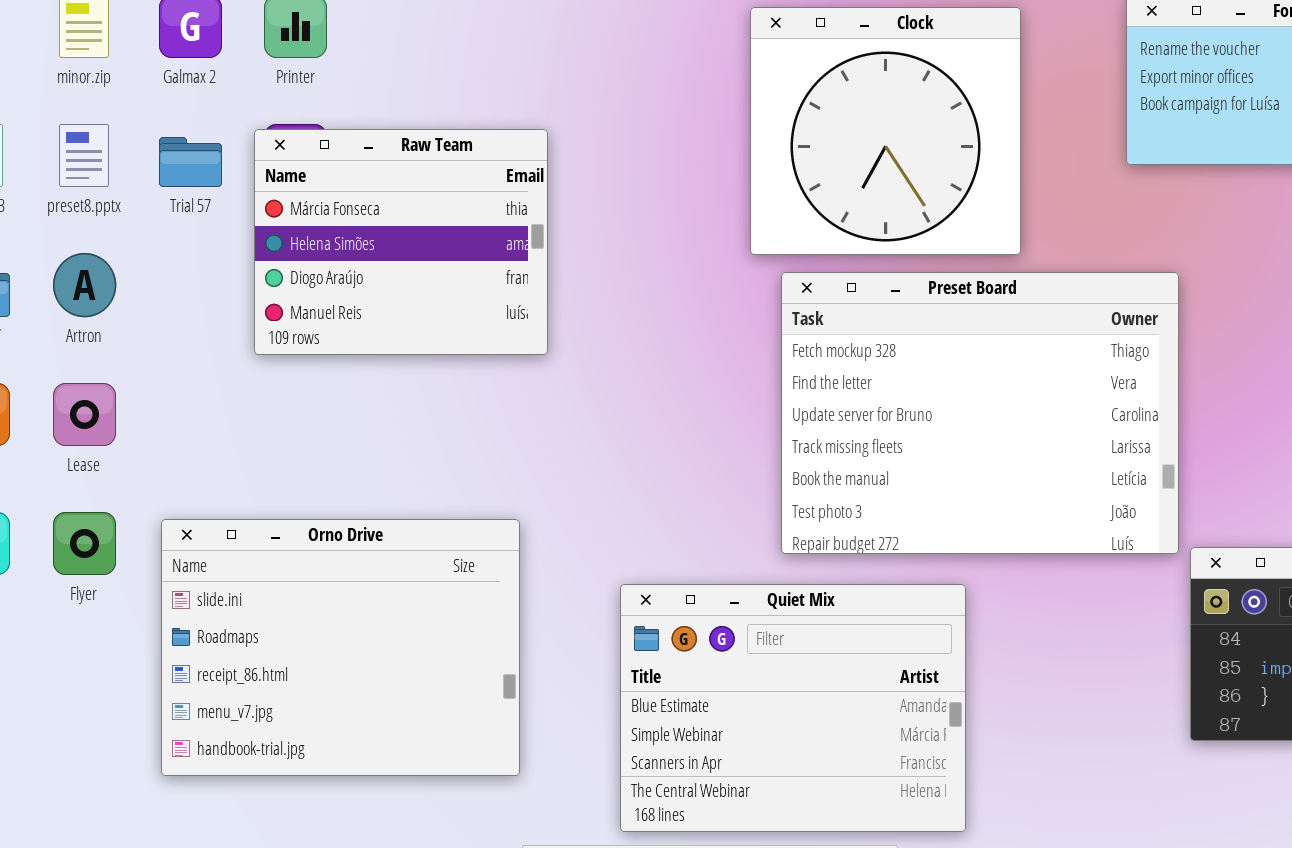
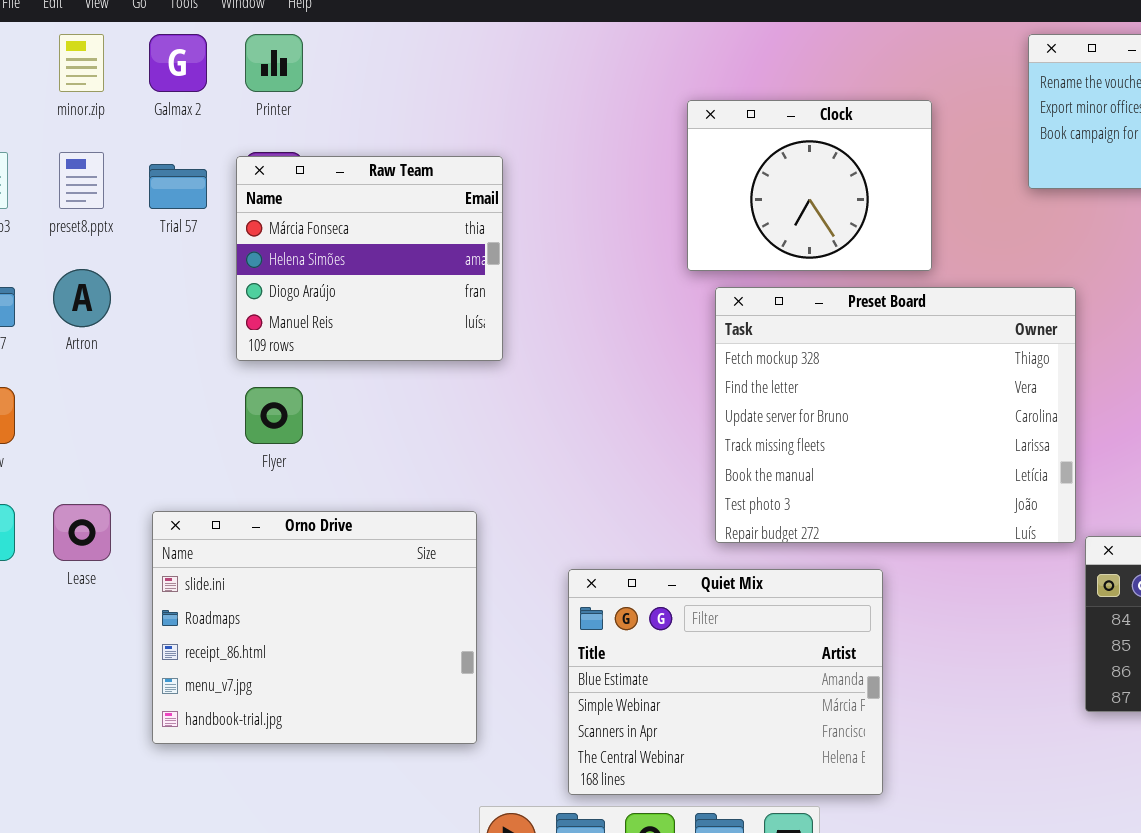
Clock: [750,7,1021,255] -> [687,100,932,271], resized
Lease: [53,383,116,446] -> [53,504,111,561], moved
Flyer: [53,512,116,575] -> [245,387,303,444], moved

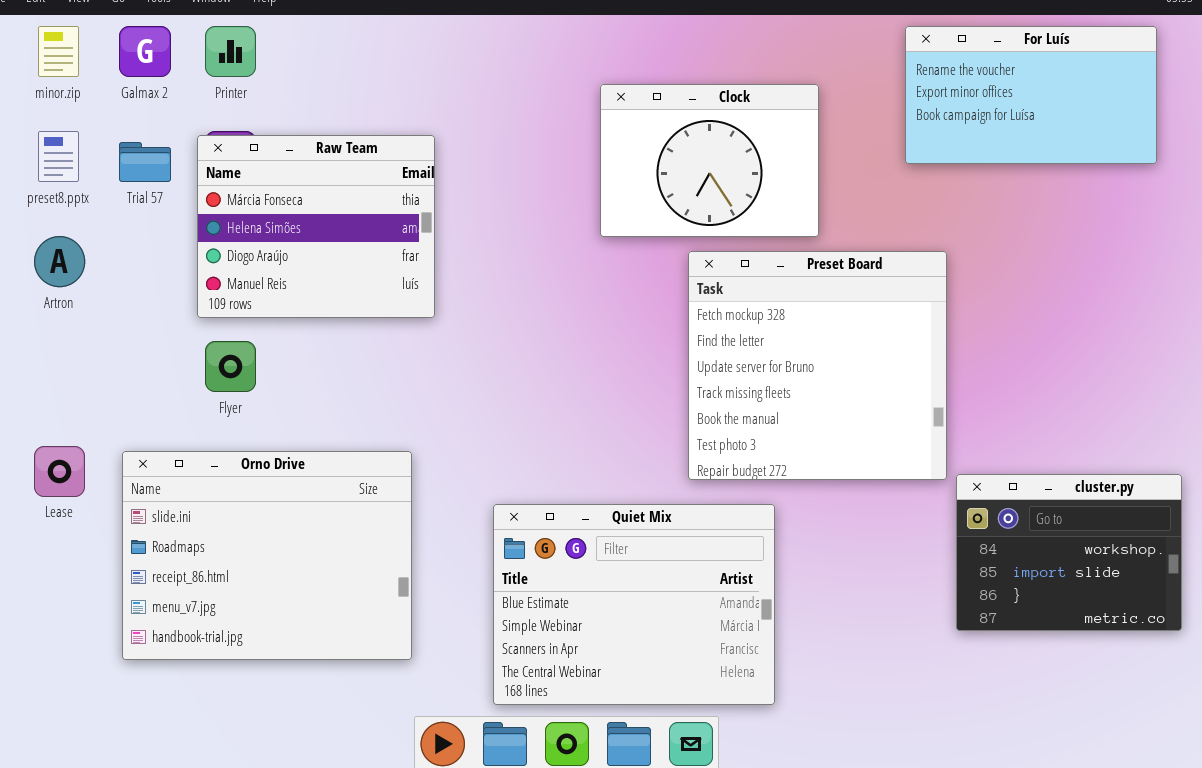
Preset Board: [715,287,1076,543] -> [688,251,947,480], resized

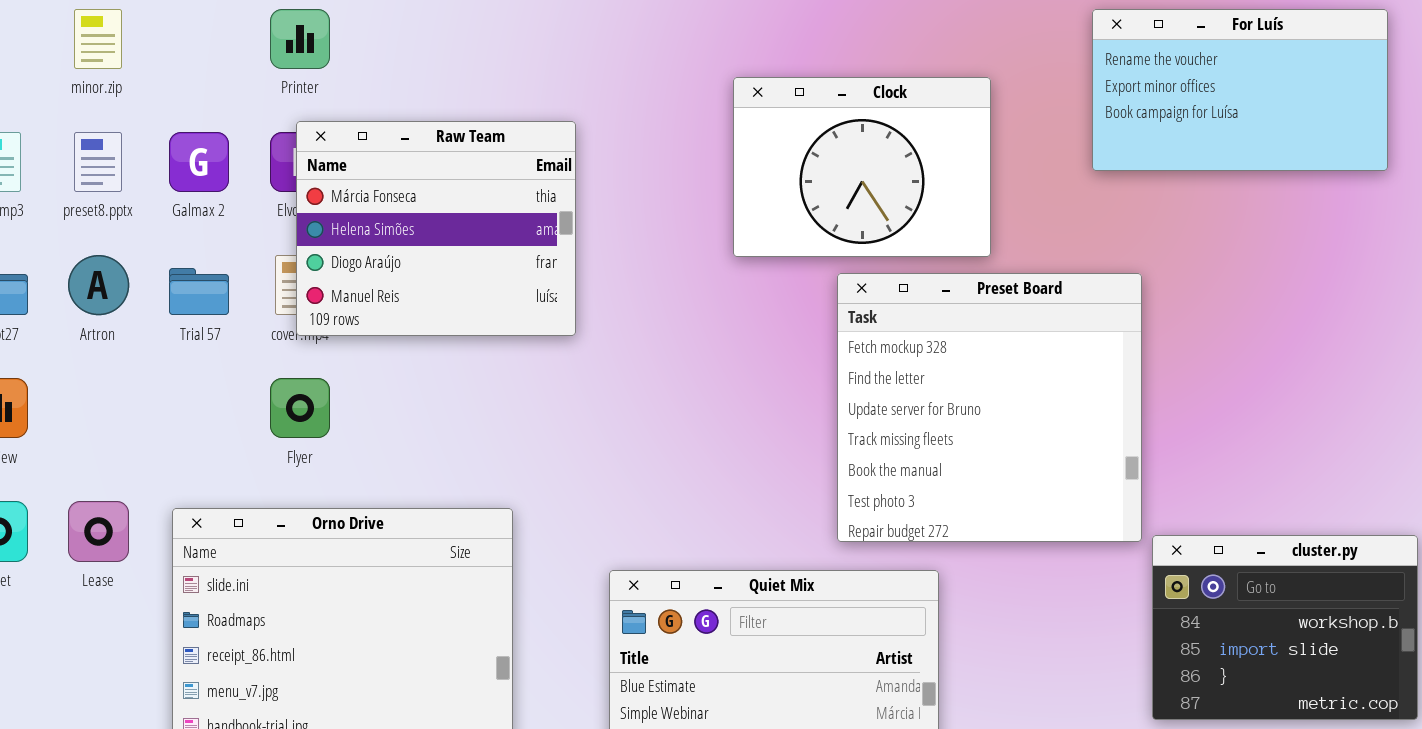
Galmax 2: [119,26,171,77] -> [169,132,229,192], moved
Raw Team: [197,135,435,318] -> [296,121,576,336], moved
Trial 57: [119,142,171,182] -> [169,268,229,315], moved

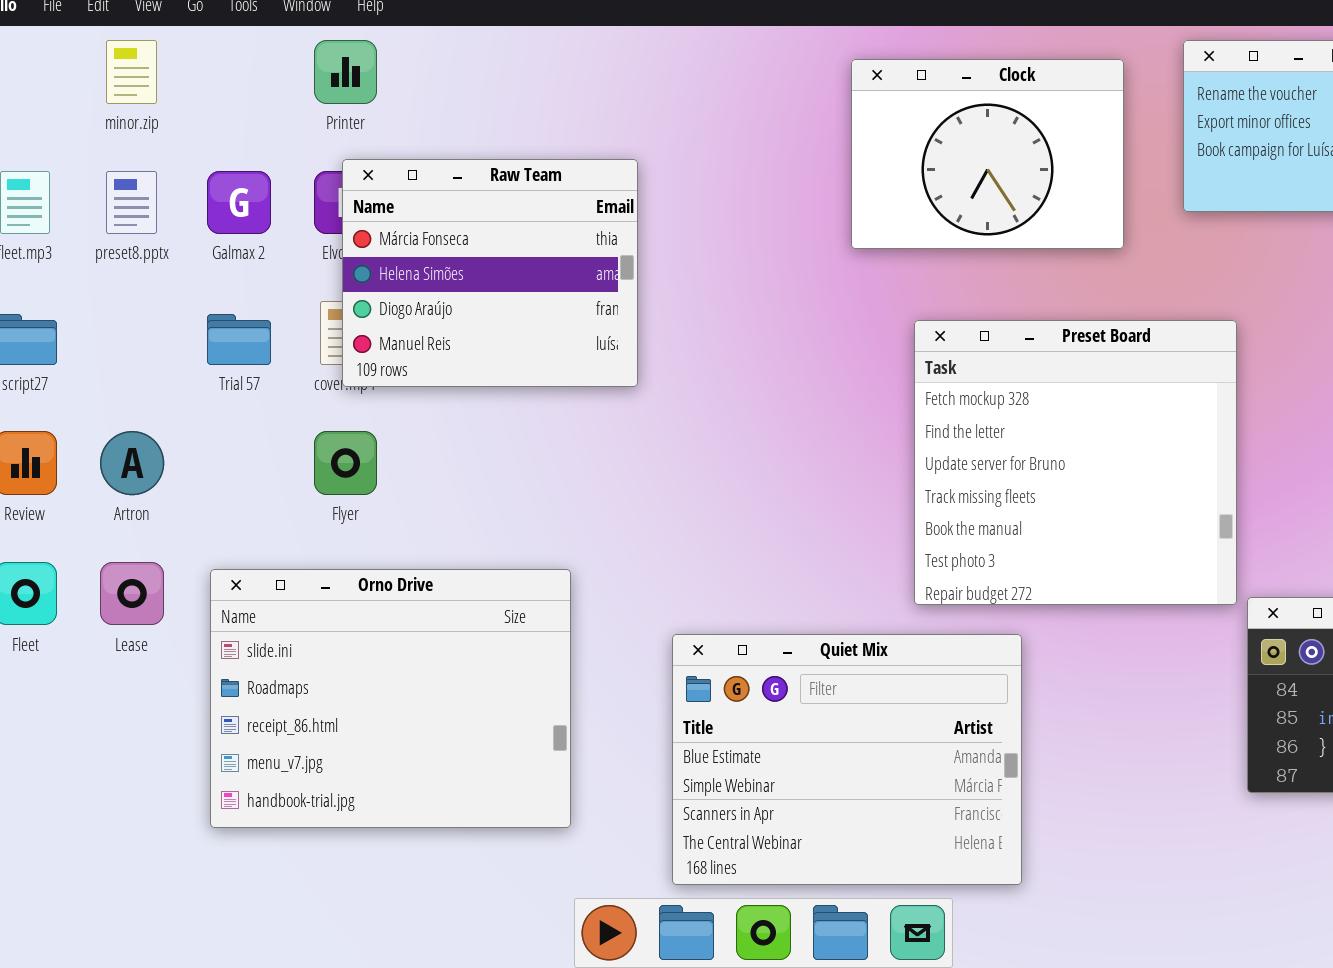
Clock: [733,77,991,257] -> [851,59,1124,249], moved
Artron: [68,255,129,315] -> [100,431,164,495], moved

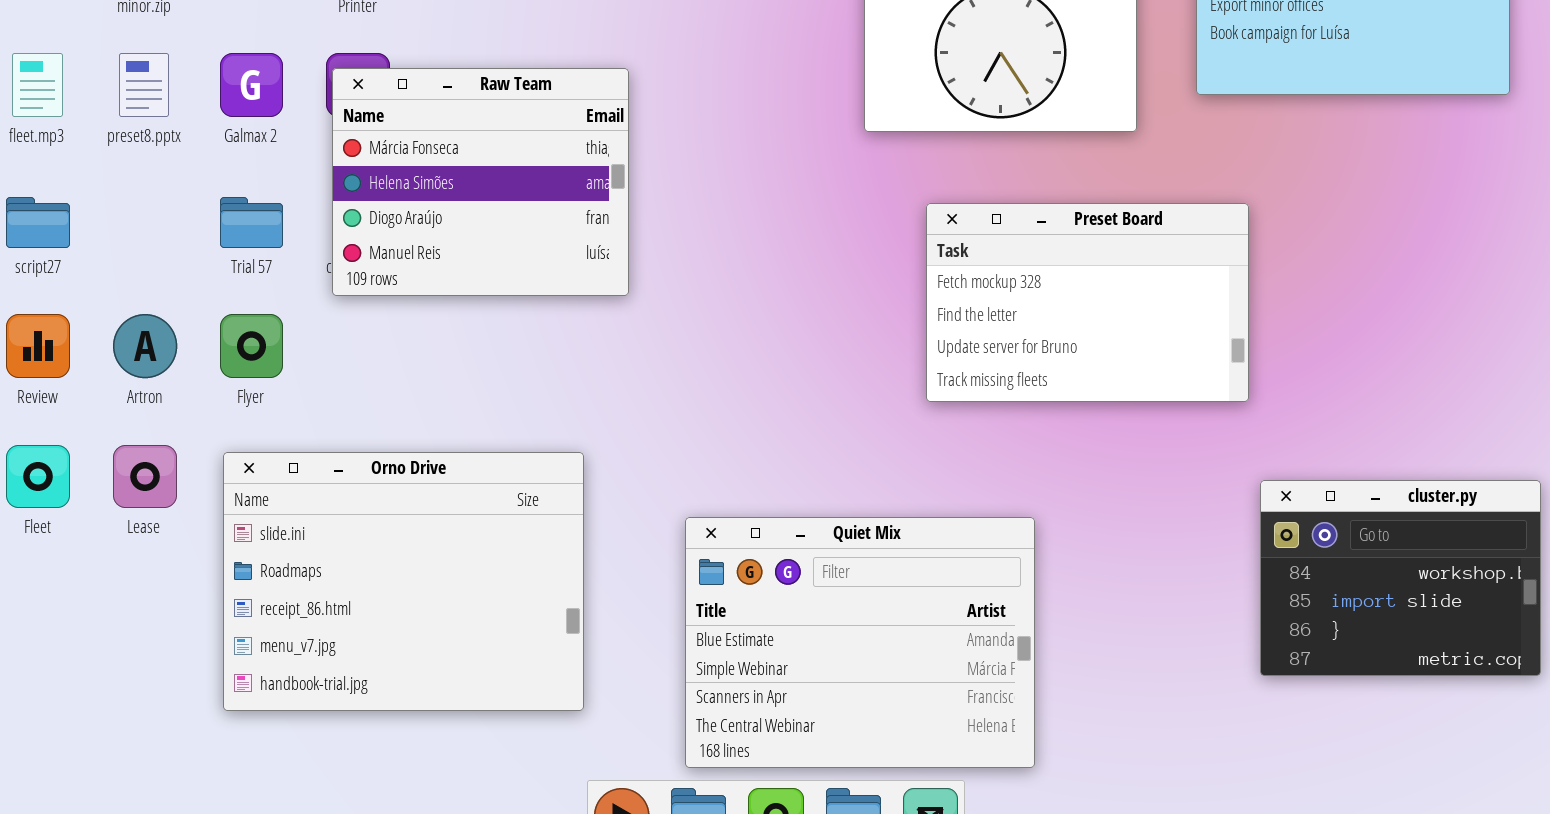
Raw Team: [342,159,638,387] -> [332,68,629,296], moved
Preset Board: [914,320,1237,605] -> [926,203,1249,402], resized
Flyer: [314,431,377,495] -> [220,314,283,378], moved

